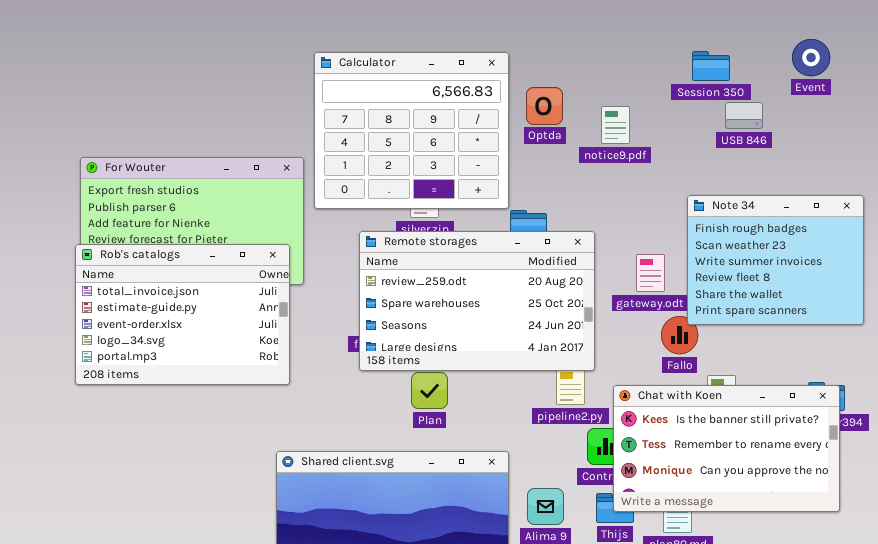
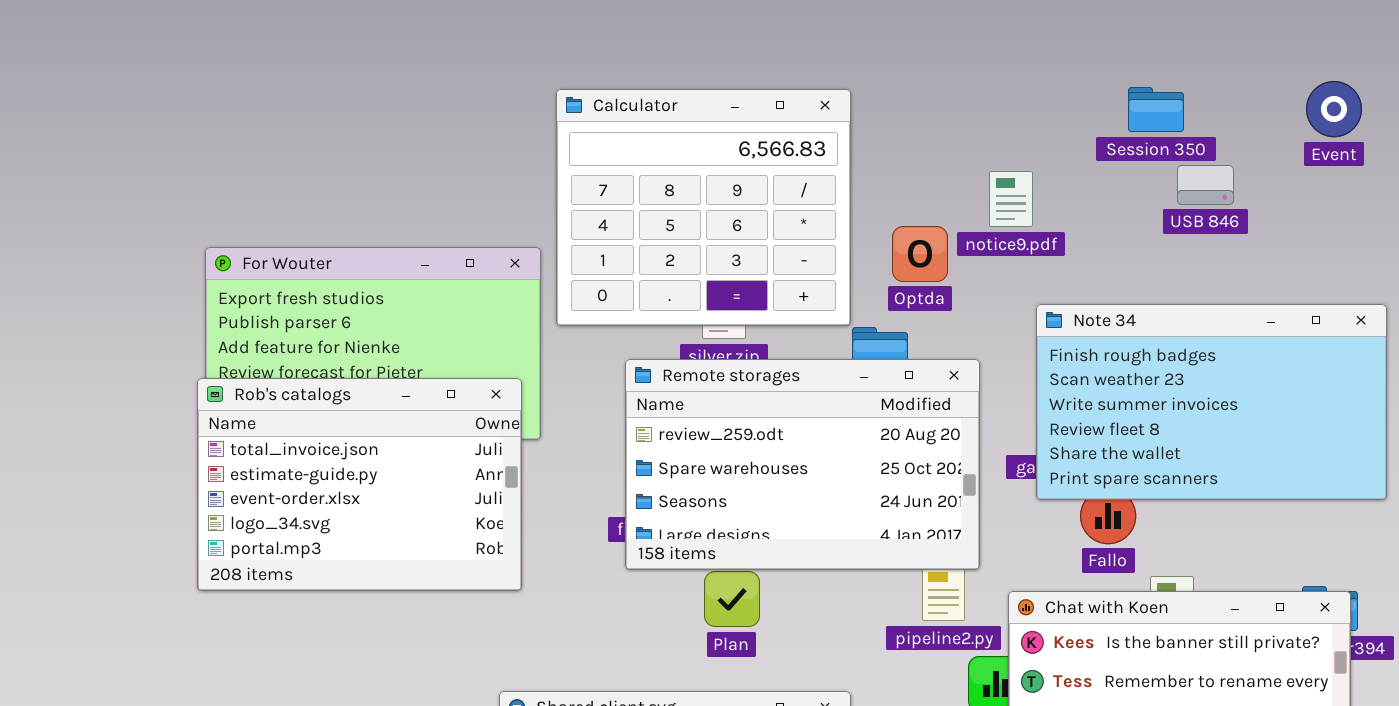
Event: [792,39,830,76] -> [1306,81,1362,137], moved
Optda: [526,87,563,125] -> [892,226,948,282], moved
Note 34: [687,195,864,325] -> [1036,304,1387,500], resized

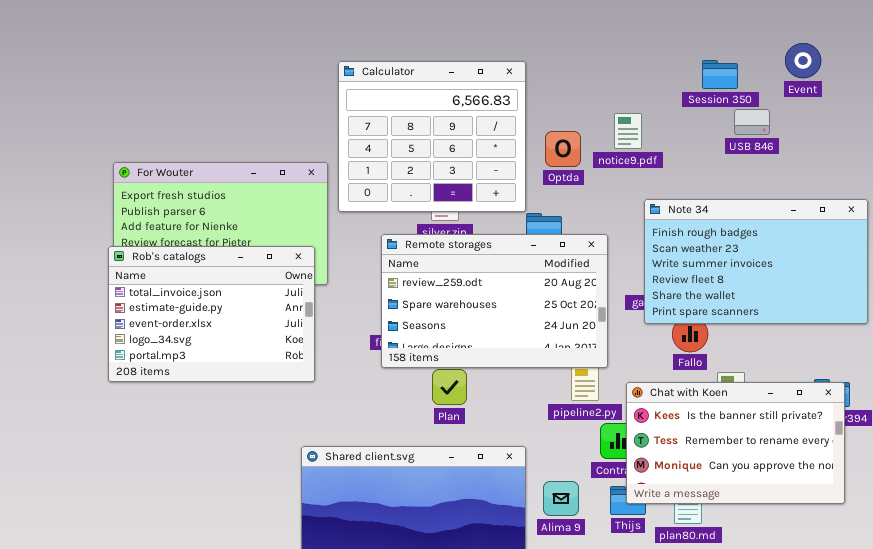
Event: [1306,81,1362,137] -> [785,43,821,78], moved
Optda: [892,226,948,282] -> [545,131,581,167], moved

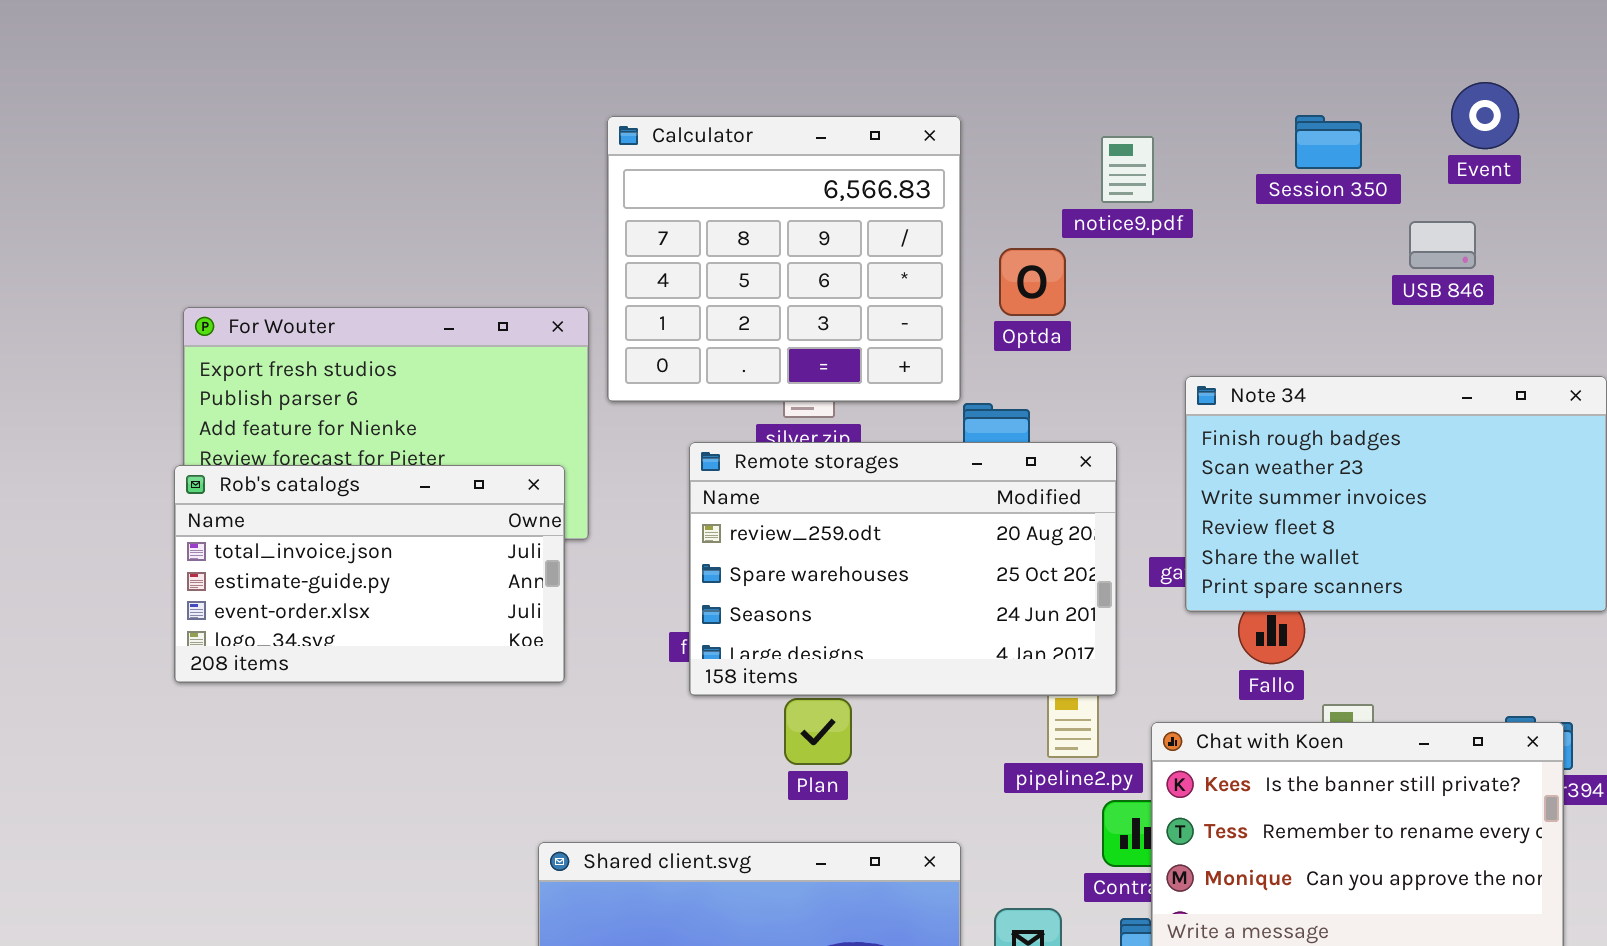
USB 846: [734,109,770,135] -> [1409,221,1476,269], moved
notice9.pdf: [614,113,642,149] -> [1101,136,1154,203], moved
Rob's catalogs: [108,246,315,382] -> [174,465,565,683], resized

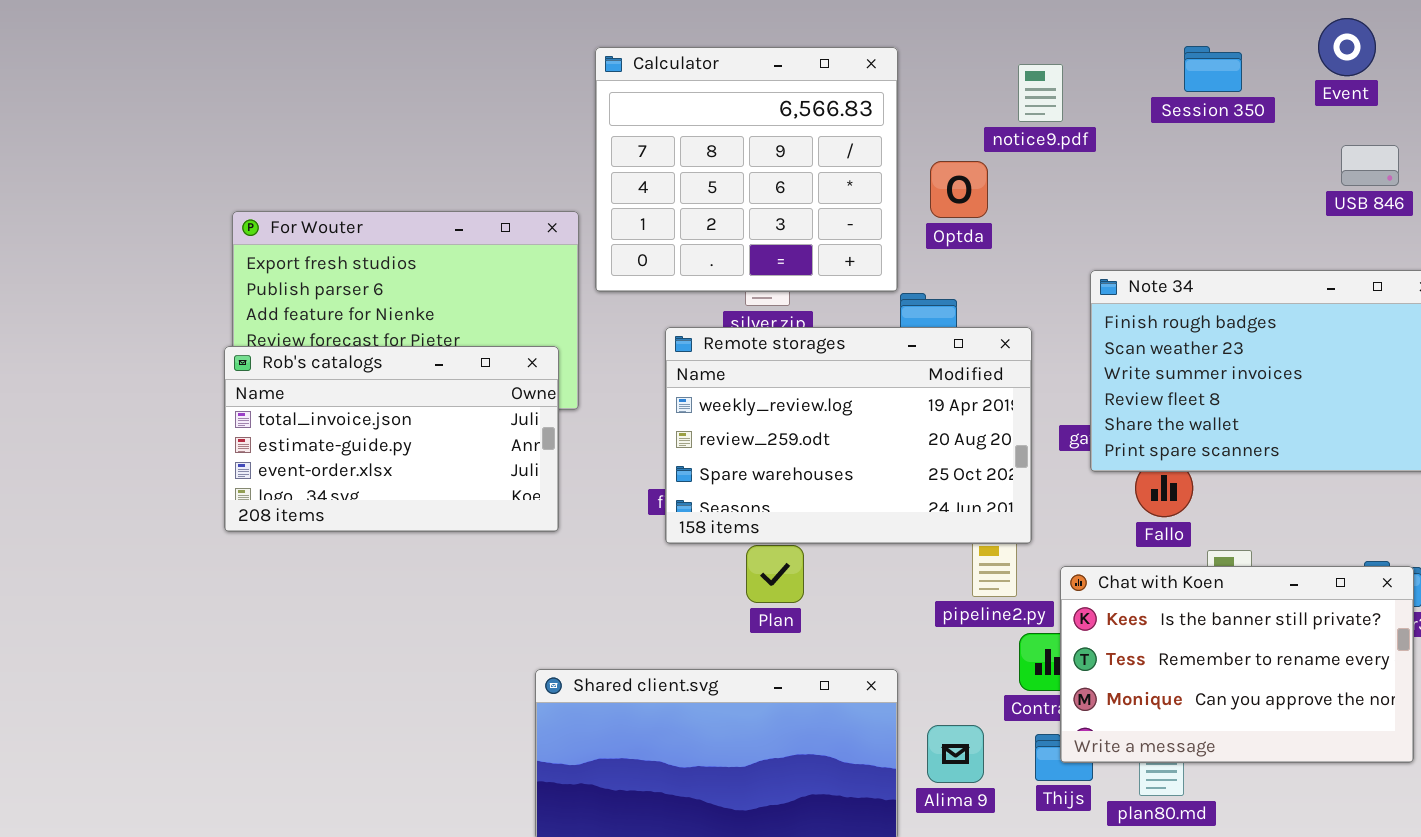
USB 846: [1409,221,1476,269] -> [1341,145,1399,186], moved
Remote storages: [689,442,1117,696] -> [665,327,1032,544], scrolled up 1 row

